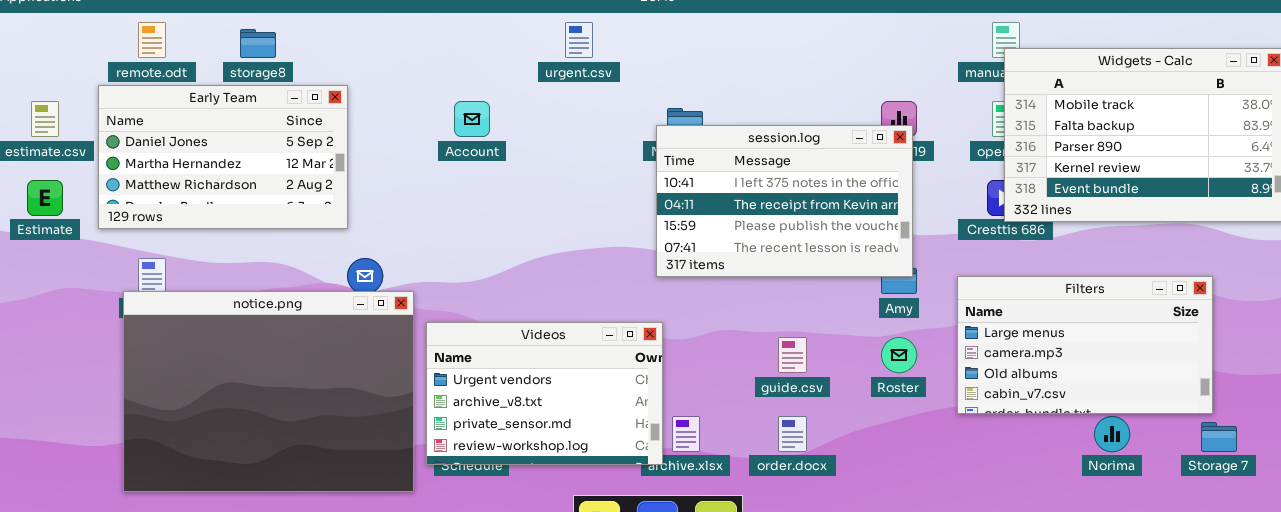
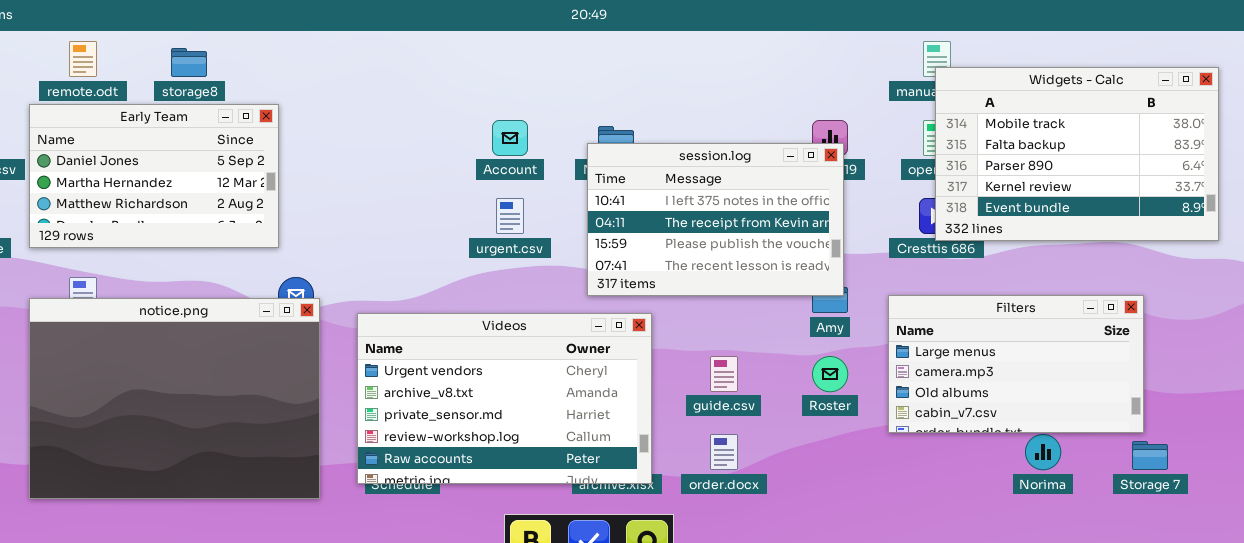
urgent.csv: [565,22,593,58] -> [496,198,524,234], moved
Account: [454,101,490,137] -> [492,120,528,156], moved
notice.png: [123,291,414,492] -> [29,298,320,499], moved
Videos: [426,322,663,465] -> [357,313,652,484], resized

